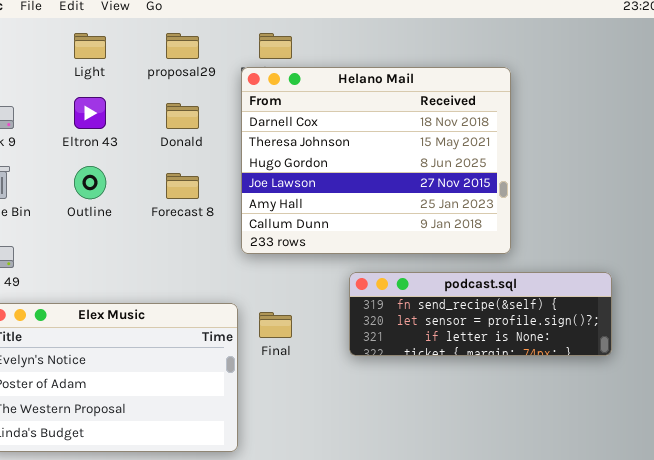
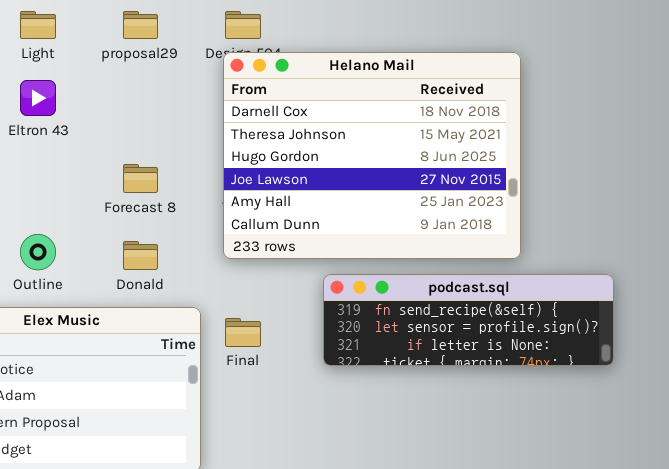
Helano Mail: [241,67,511,254] -> [223,52,521,259], moved
Donald: [166,103,199,129] -> [123,241,158,270], moved
Outline: [74,166,106,199] -> [20,234,56,270], moved

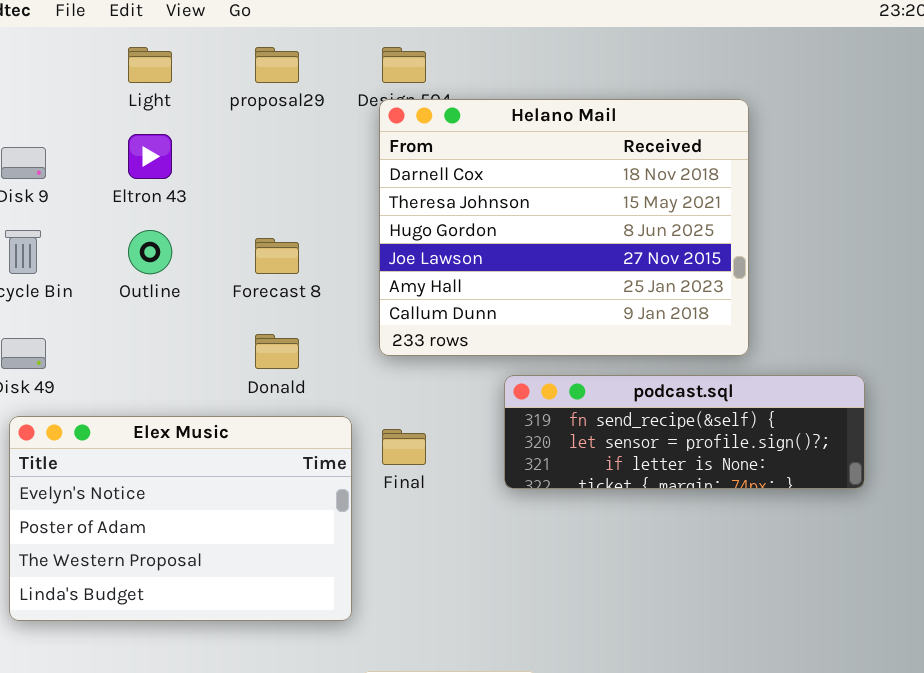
Outline: [20,234,56,270] -> [128,230,172,274], moved

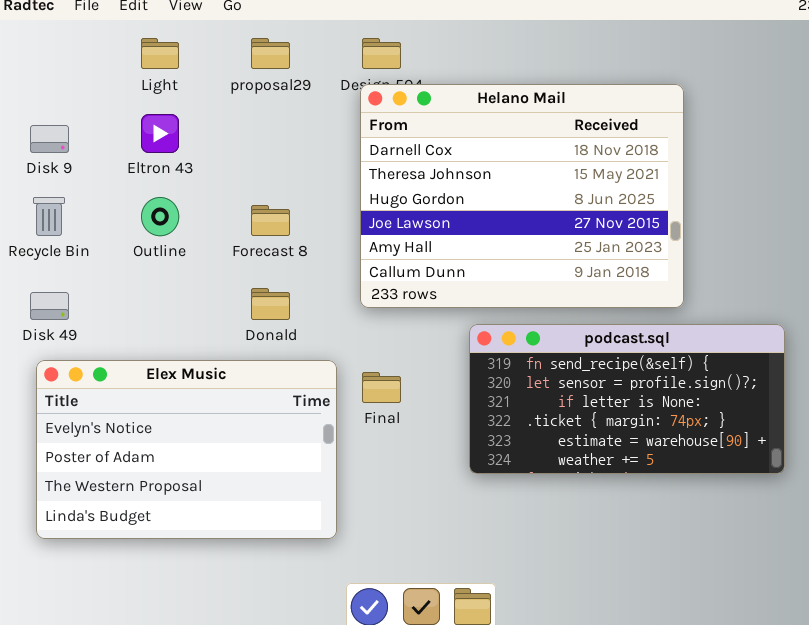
podcast.sql: [504,375,865,489] -> [469,324,785,474], resized

